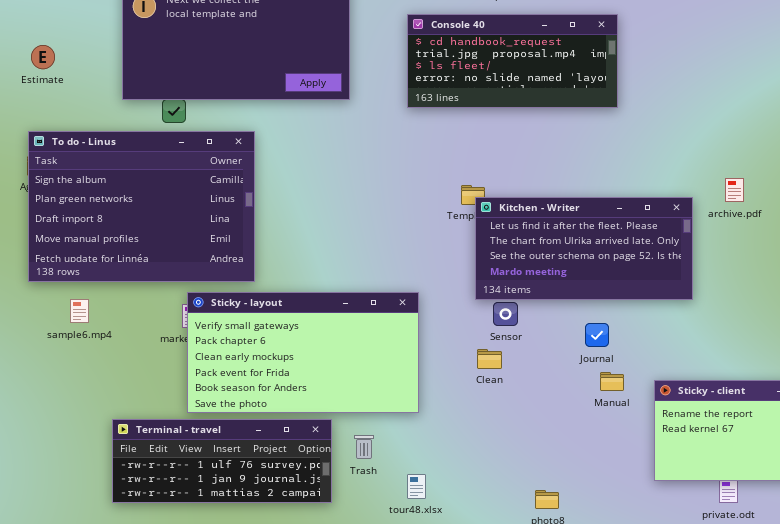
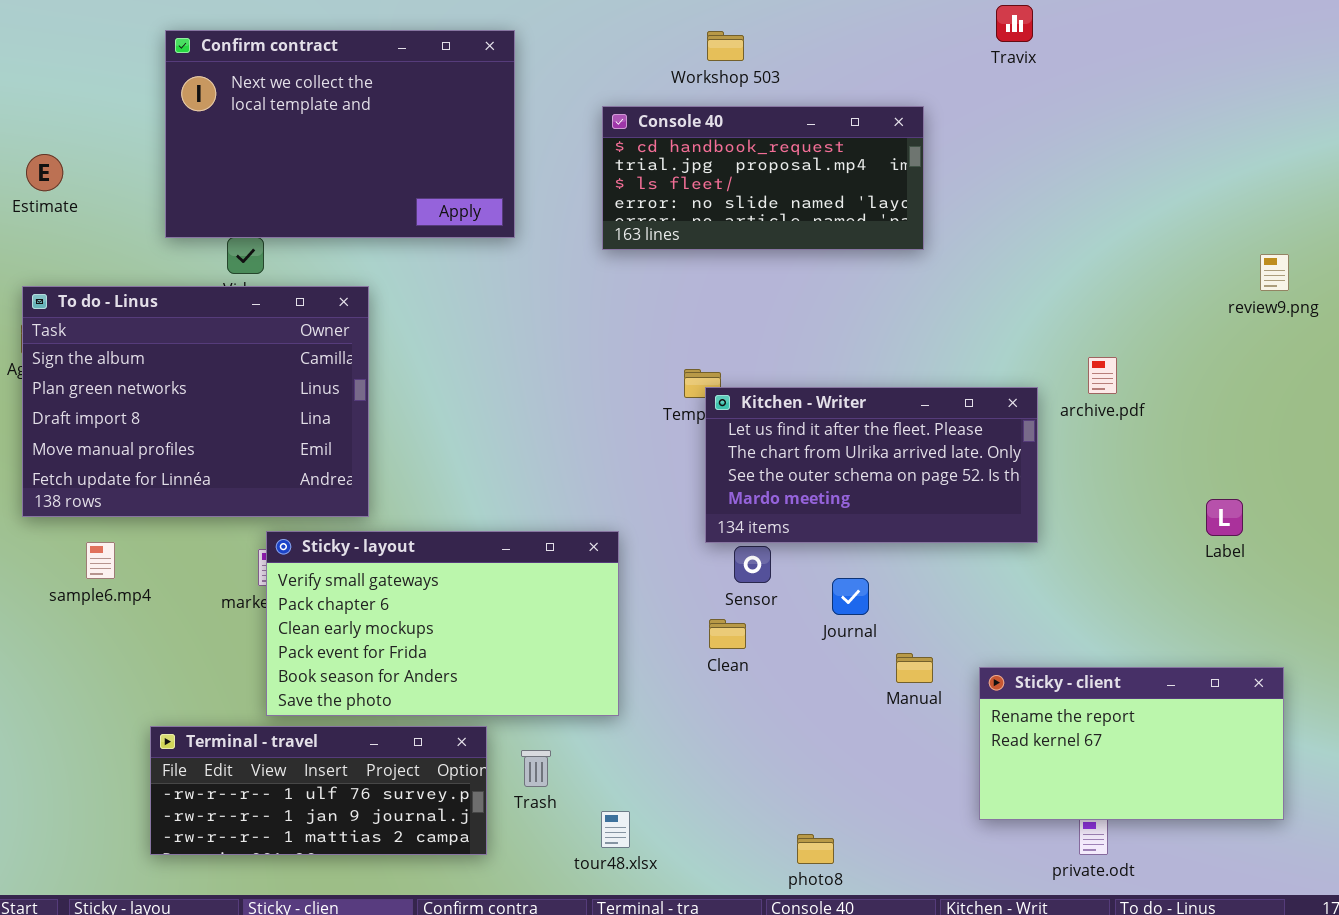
Journal: [585,323,609,347] -> [832,578,869,615], moved

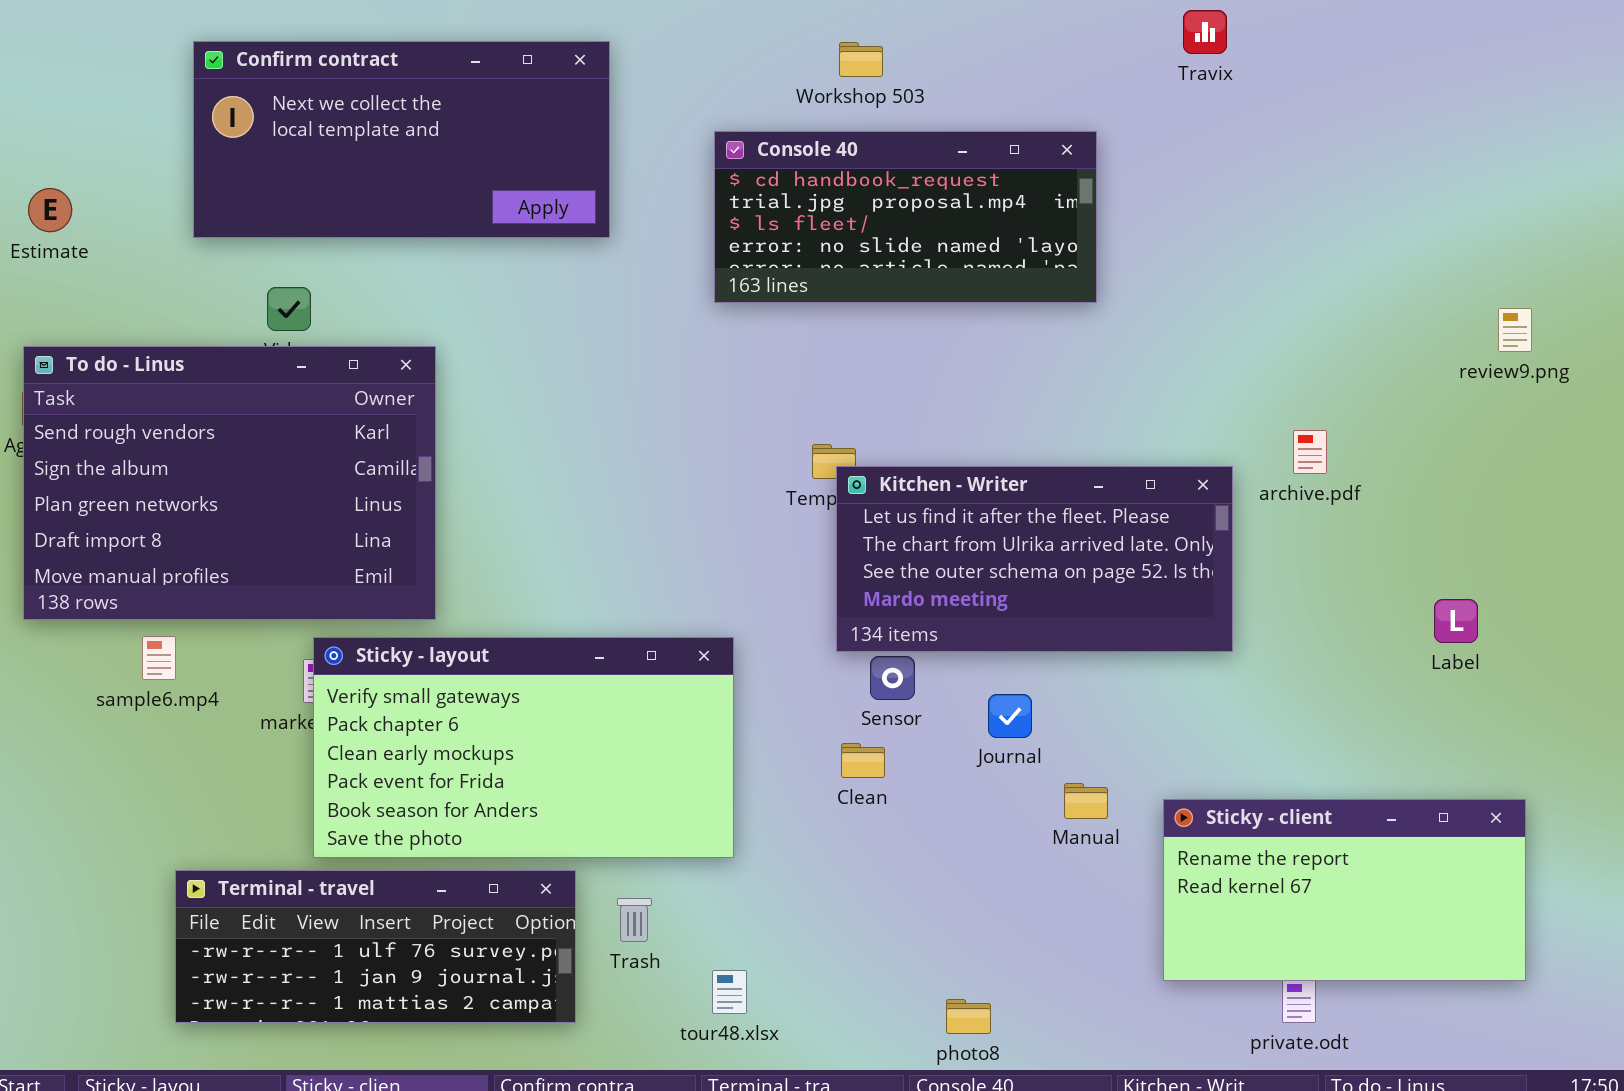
Confirm contract: [165,30,515,238] -> [193,41,610,238], resized
To do - Linus: [22,286,369,517] -> [23,346,436,620], scrolled up 1 row
sample6.mp4: [86,542,115,579] -> [142,636,176,680], moved

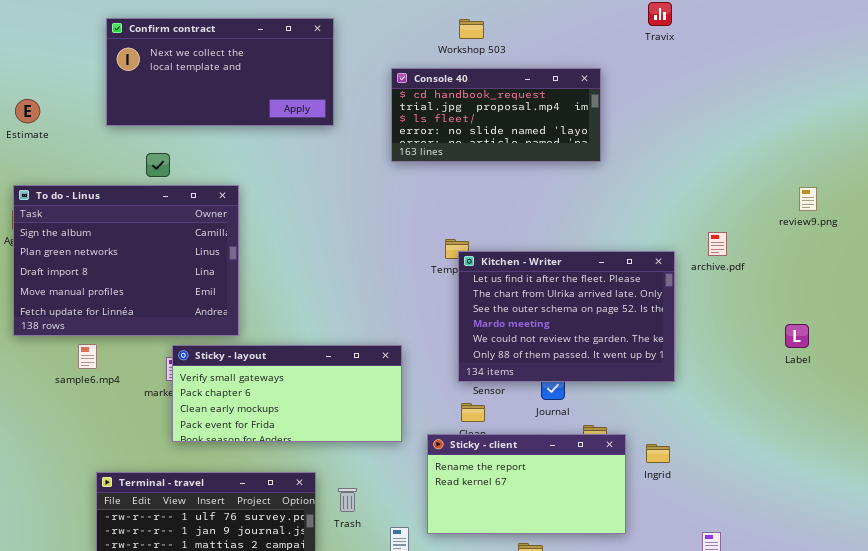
review9.png: [1498,308,1532,352] -> [799,187,817,211], moved
To do - Linus: [23,346,436,620] -> [13,185,239,336], scrolled down 1 row
Kitchen - Writer: [836,466,1233,652] -> [458,251,675,382], resized
Sticky - layout: [313,637,734,858] -> [172,345,402,442], resized
Sticky - client: [1163,799,1526,981] -> [427,434,626,534], moved

